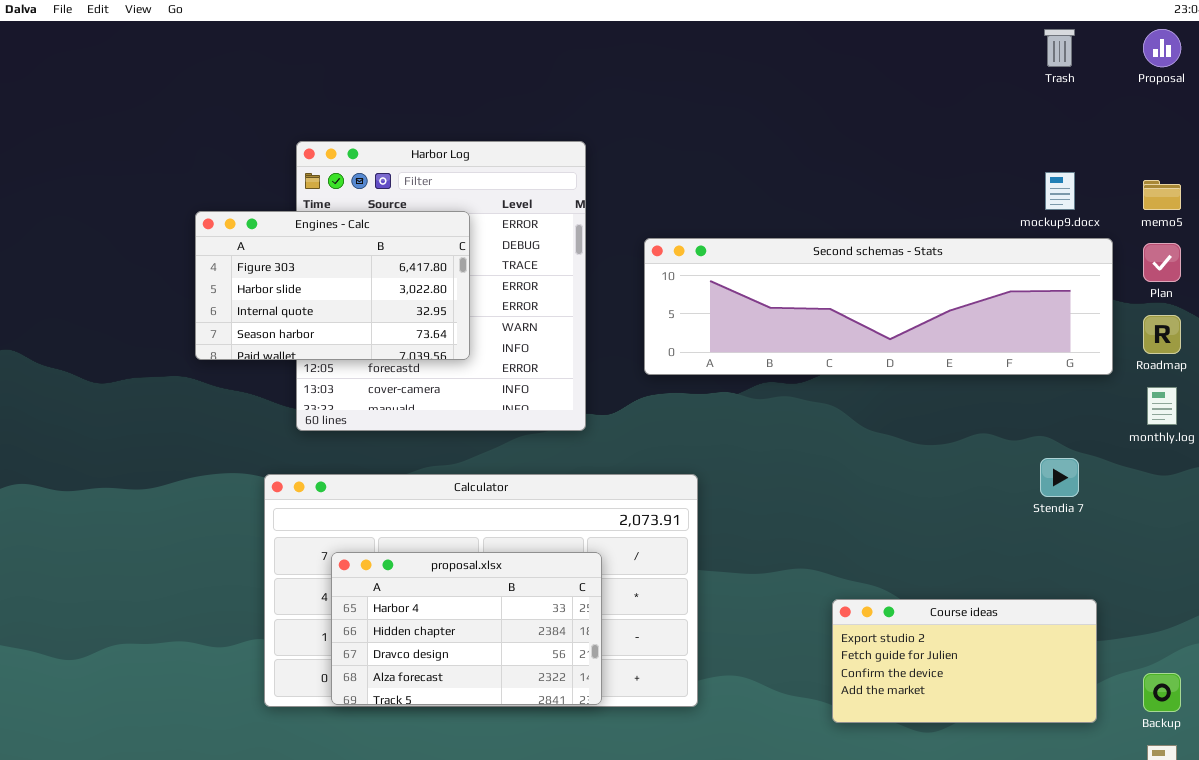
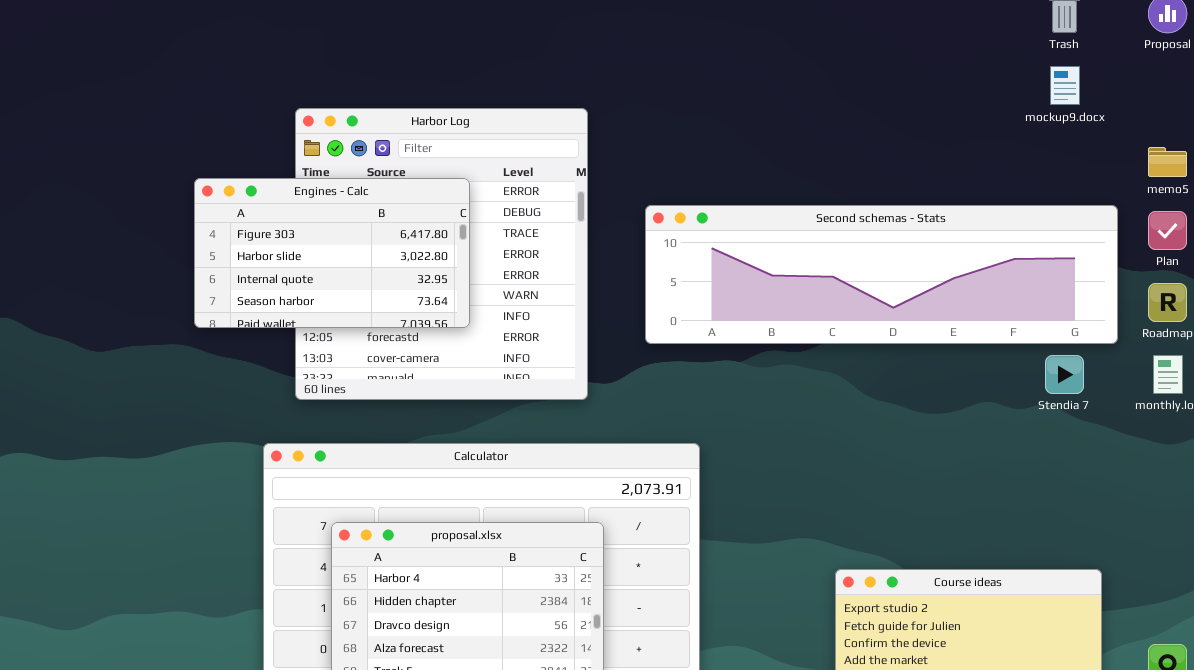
mockup9.docx: [1045,172,1075,210] -> [1050,66,1080,105], moved
Stendia 7: [1040,458,1079,497] -> [1045,355,1084,394], moved

